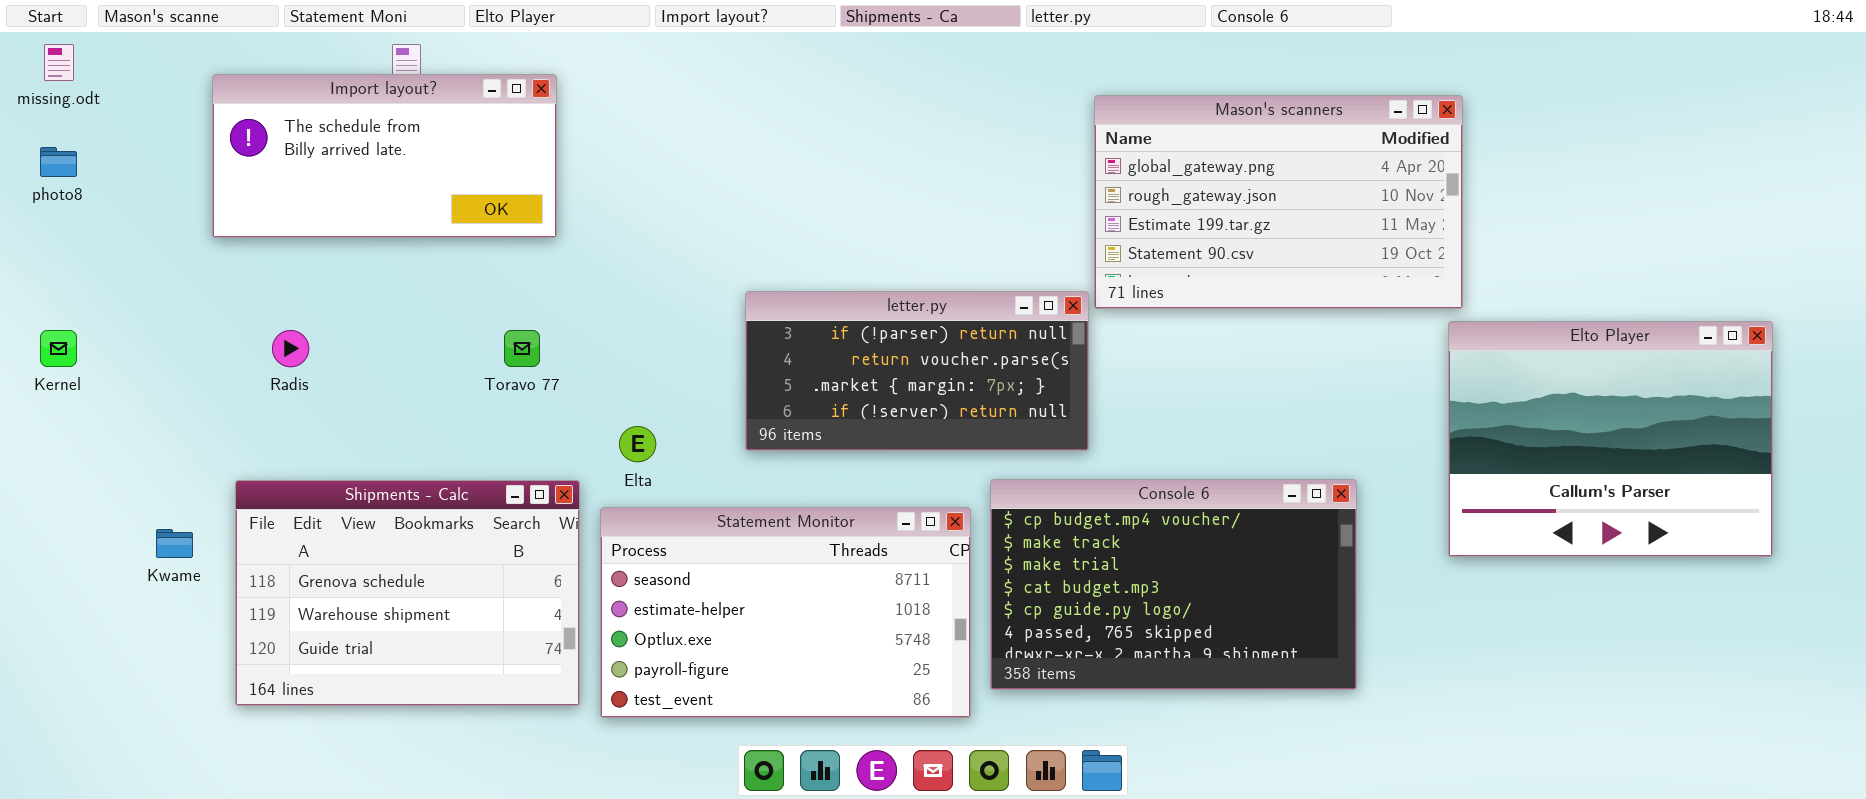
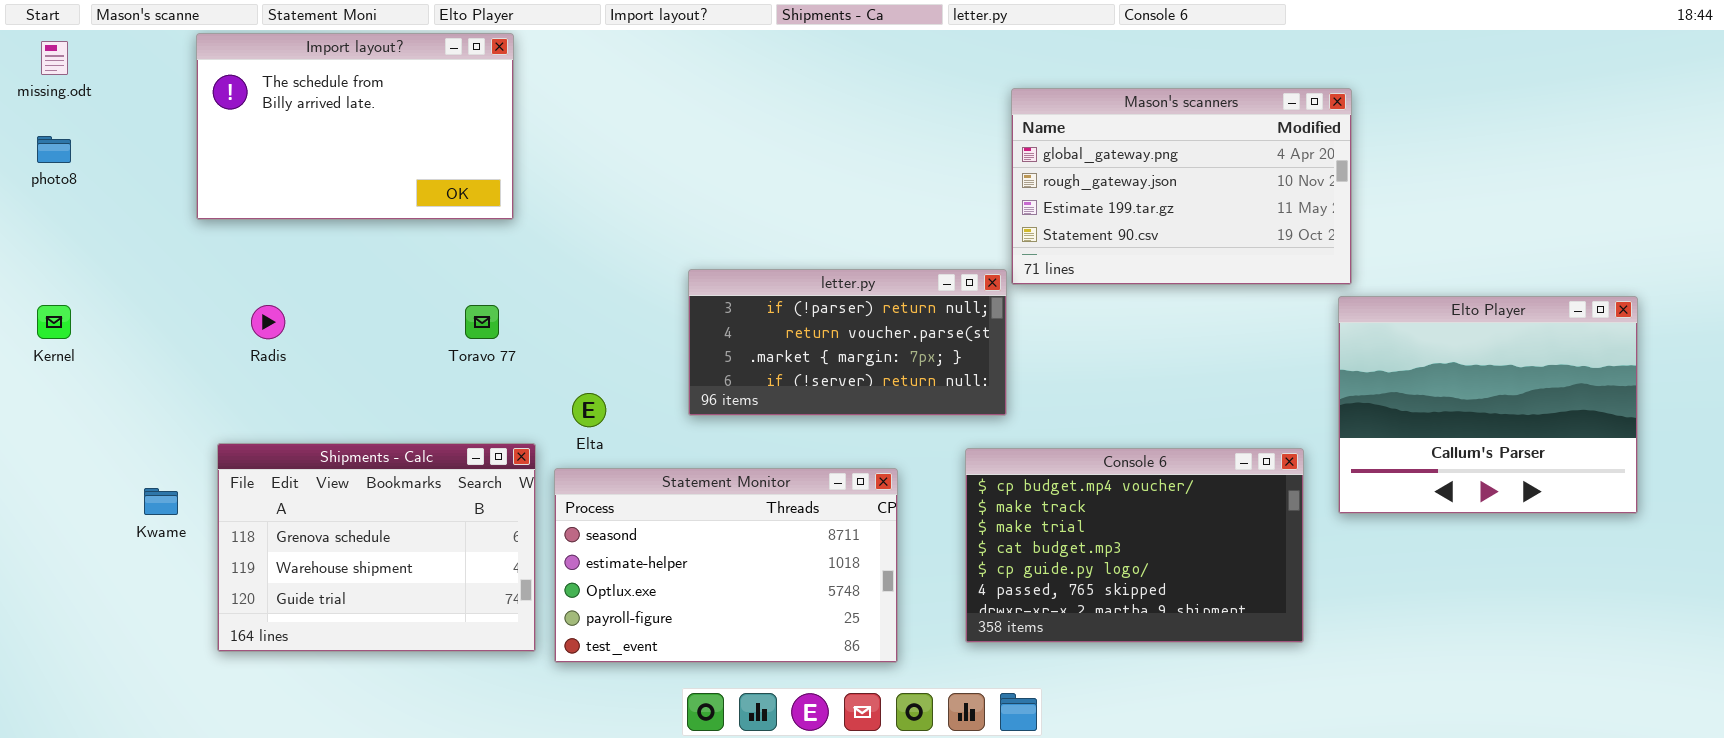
Import layout?: [212,74,557,238] -> [196,33,514,220], resized
Console 6: [990,479,1357,690] -> [965,448,1304,643], moved

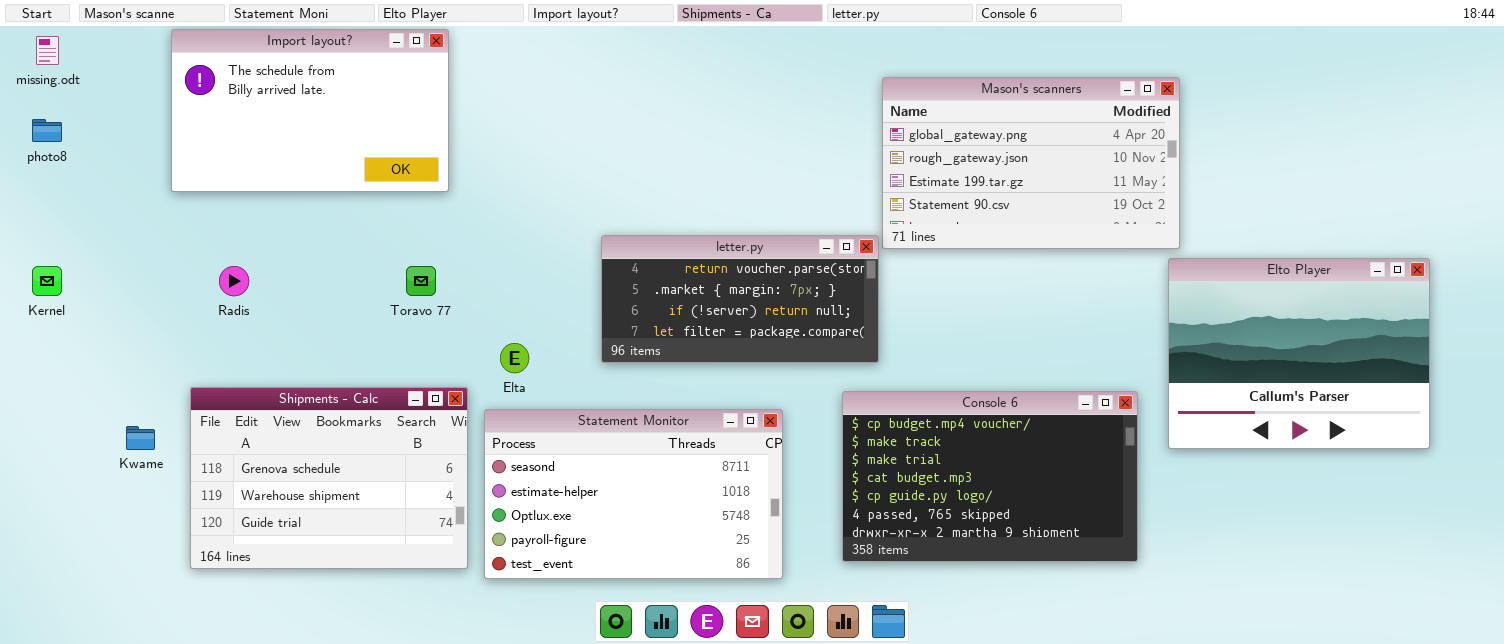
letter.py: [688,269,1007,416] -> [601,235,879,363], scrolled down 1 row

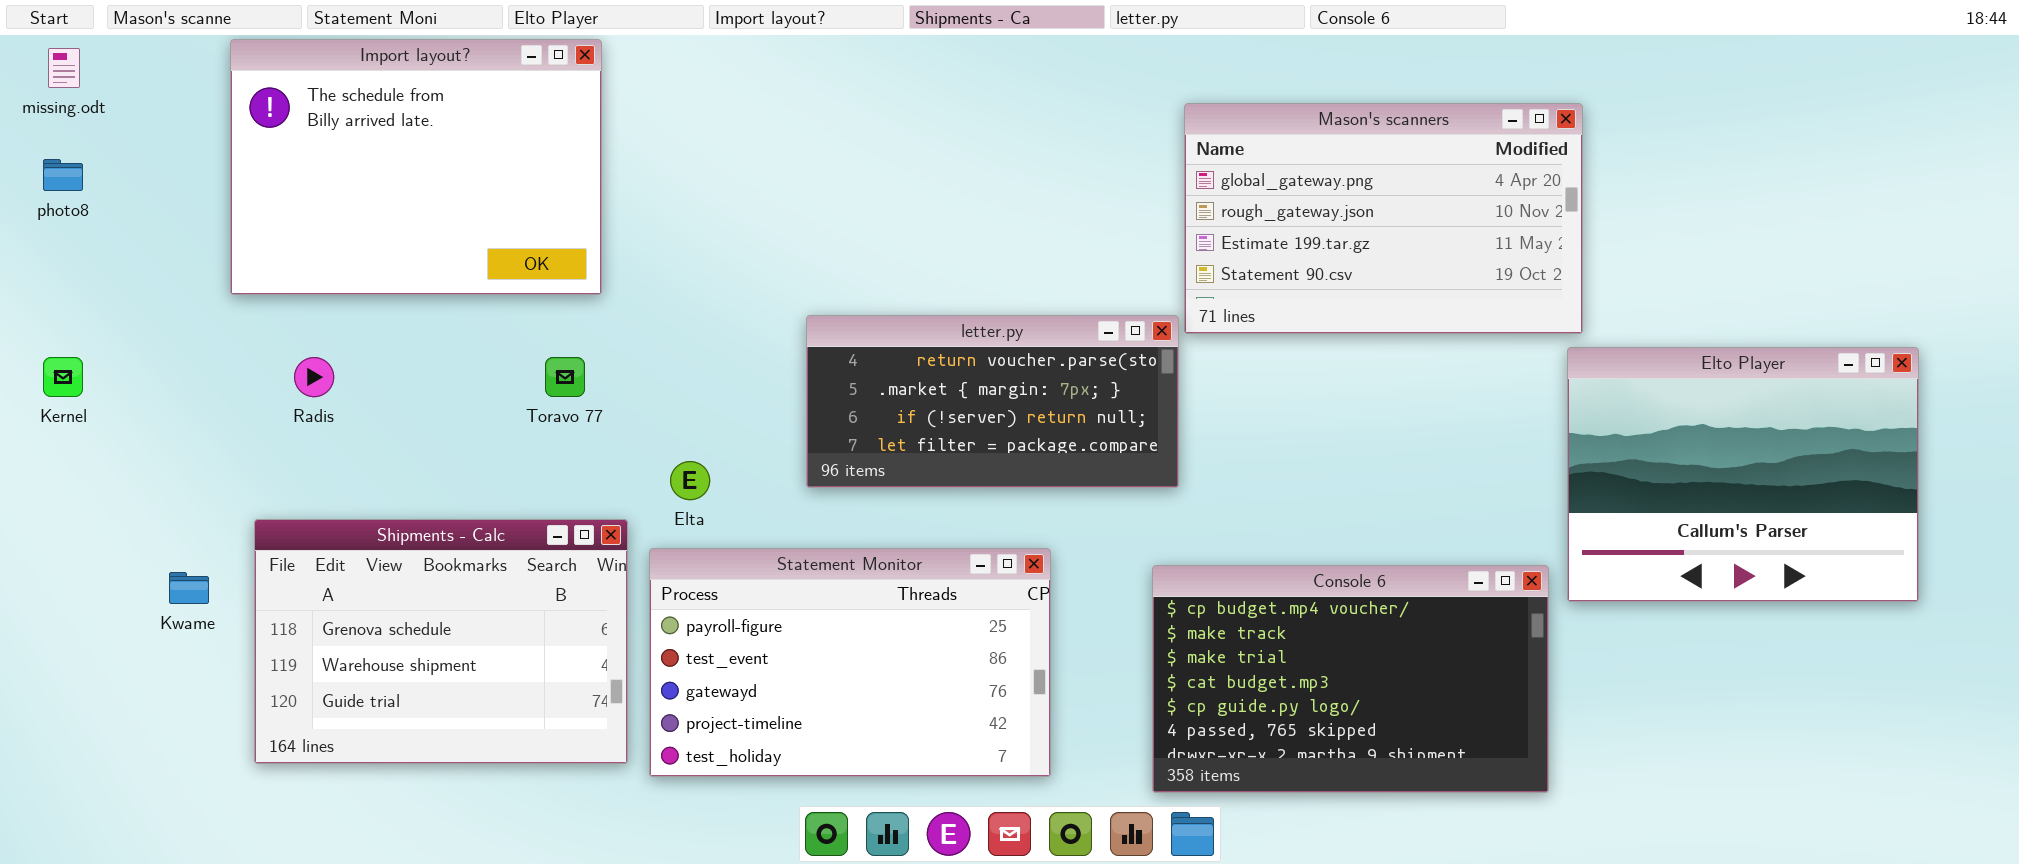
Import layout?: [171,29,449,192] -> [230,39,602,295], resized
Console 6: [842,391,1138,562] -> [1152,565,1549,793], moved
Statement Monitor: [484,409,783,579] -> [649,548,1051,777], scrolled down 3 rows

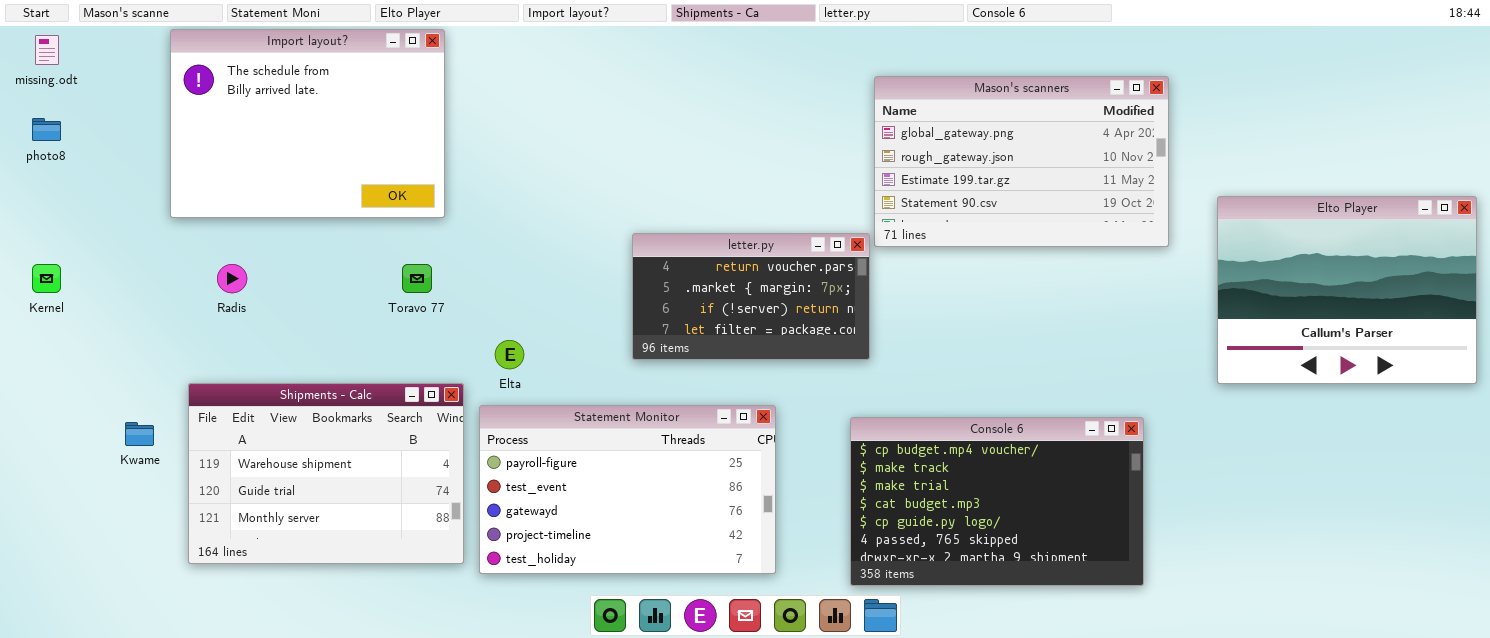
letter.py: [806,315,1179,488] -> [632,233,870,360], resized
Elto Player: [1567,347,1919,602] -> [1217,196,1477,384], moved
Shipments - Calc: [254,519,628,764] -> [188,383,464,564], scrolled down 1 row

